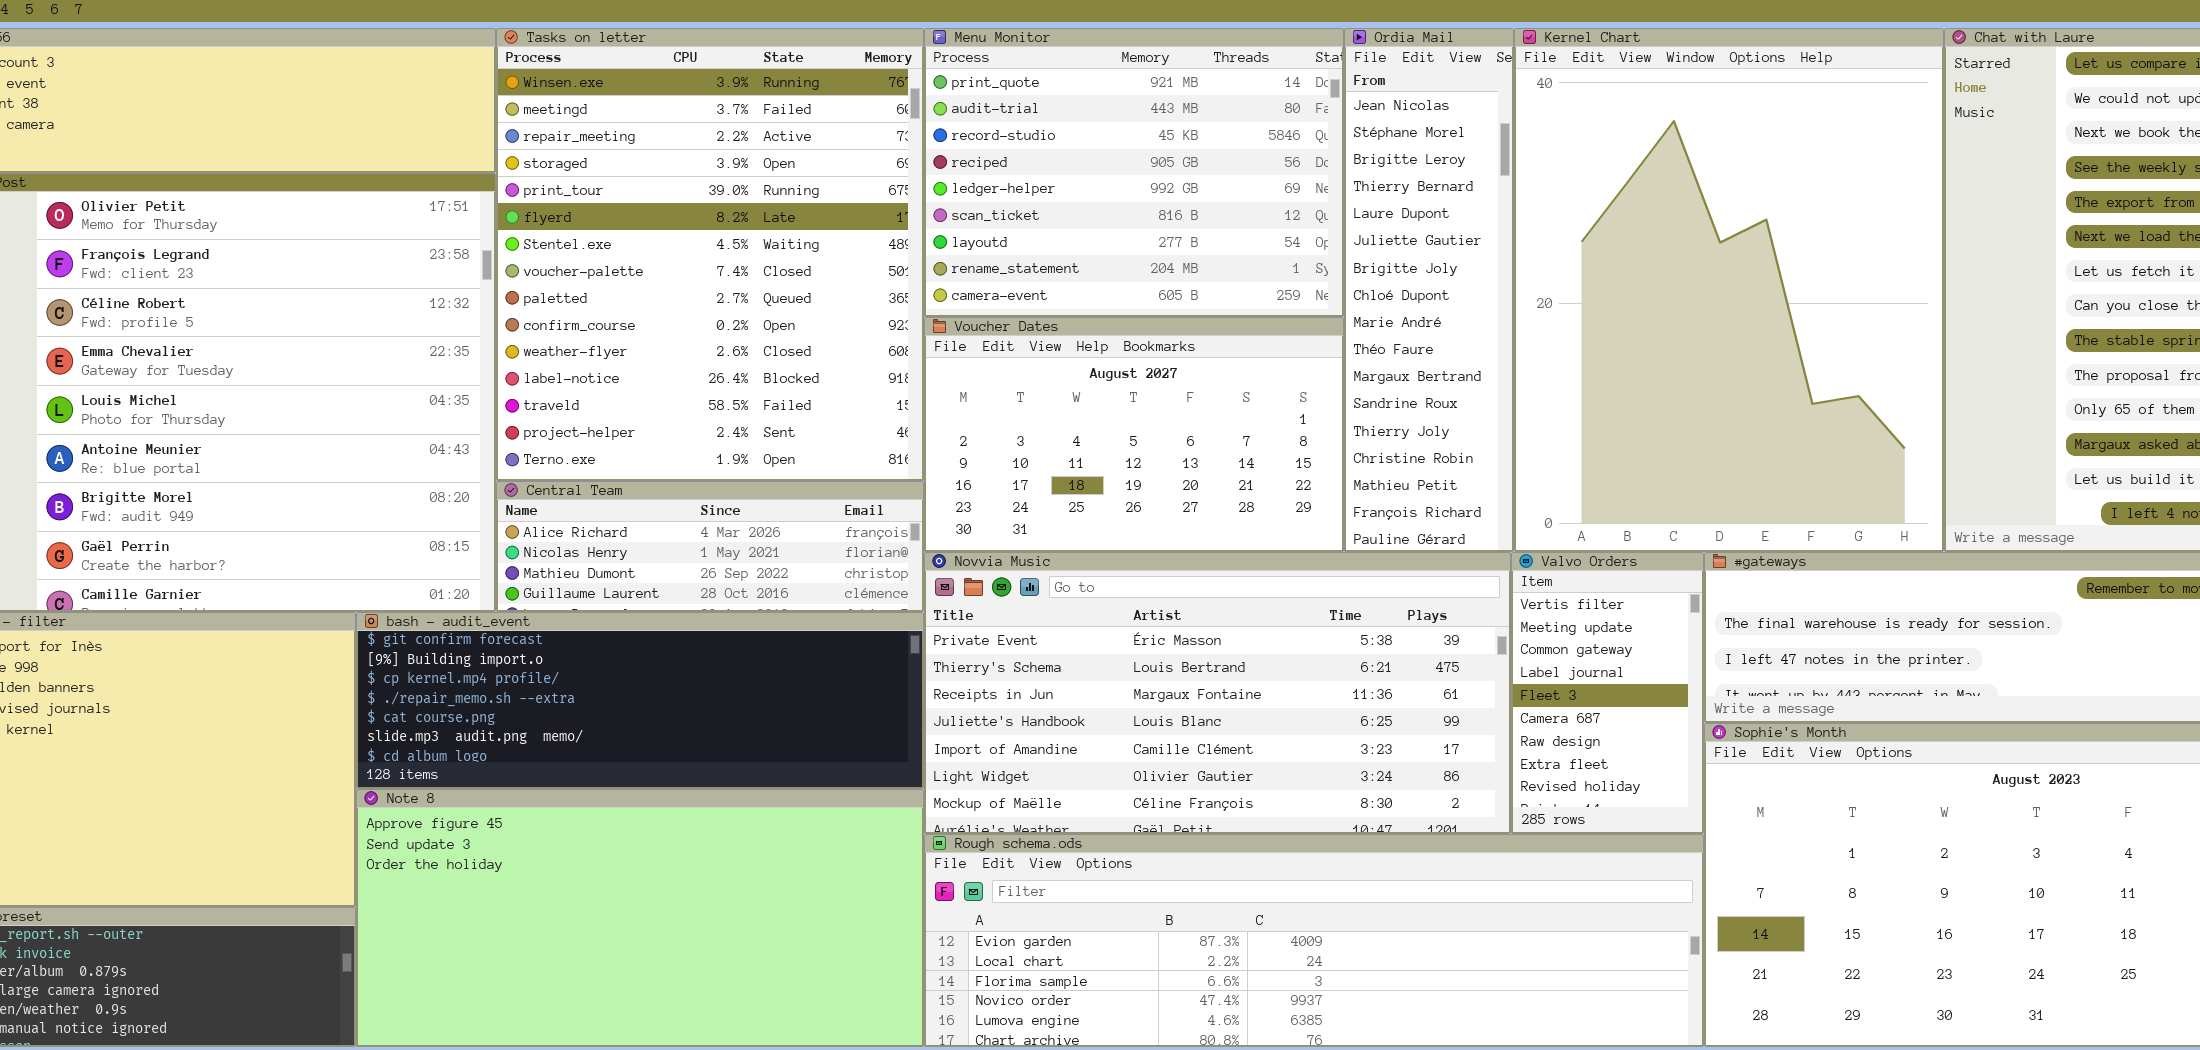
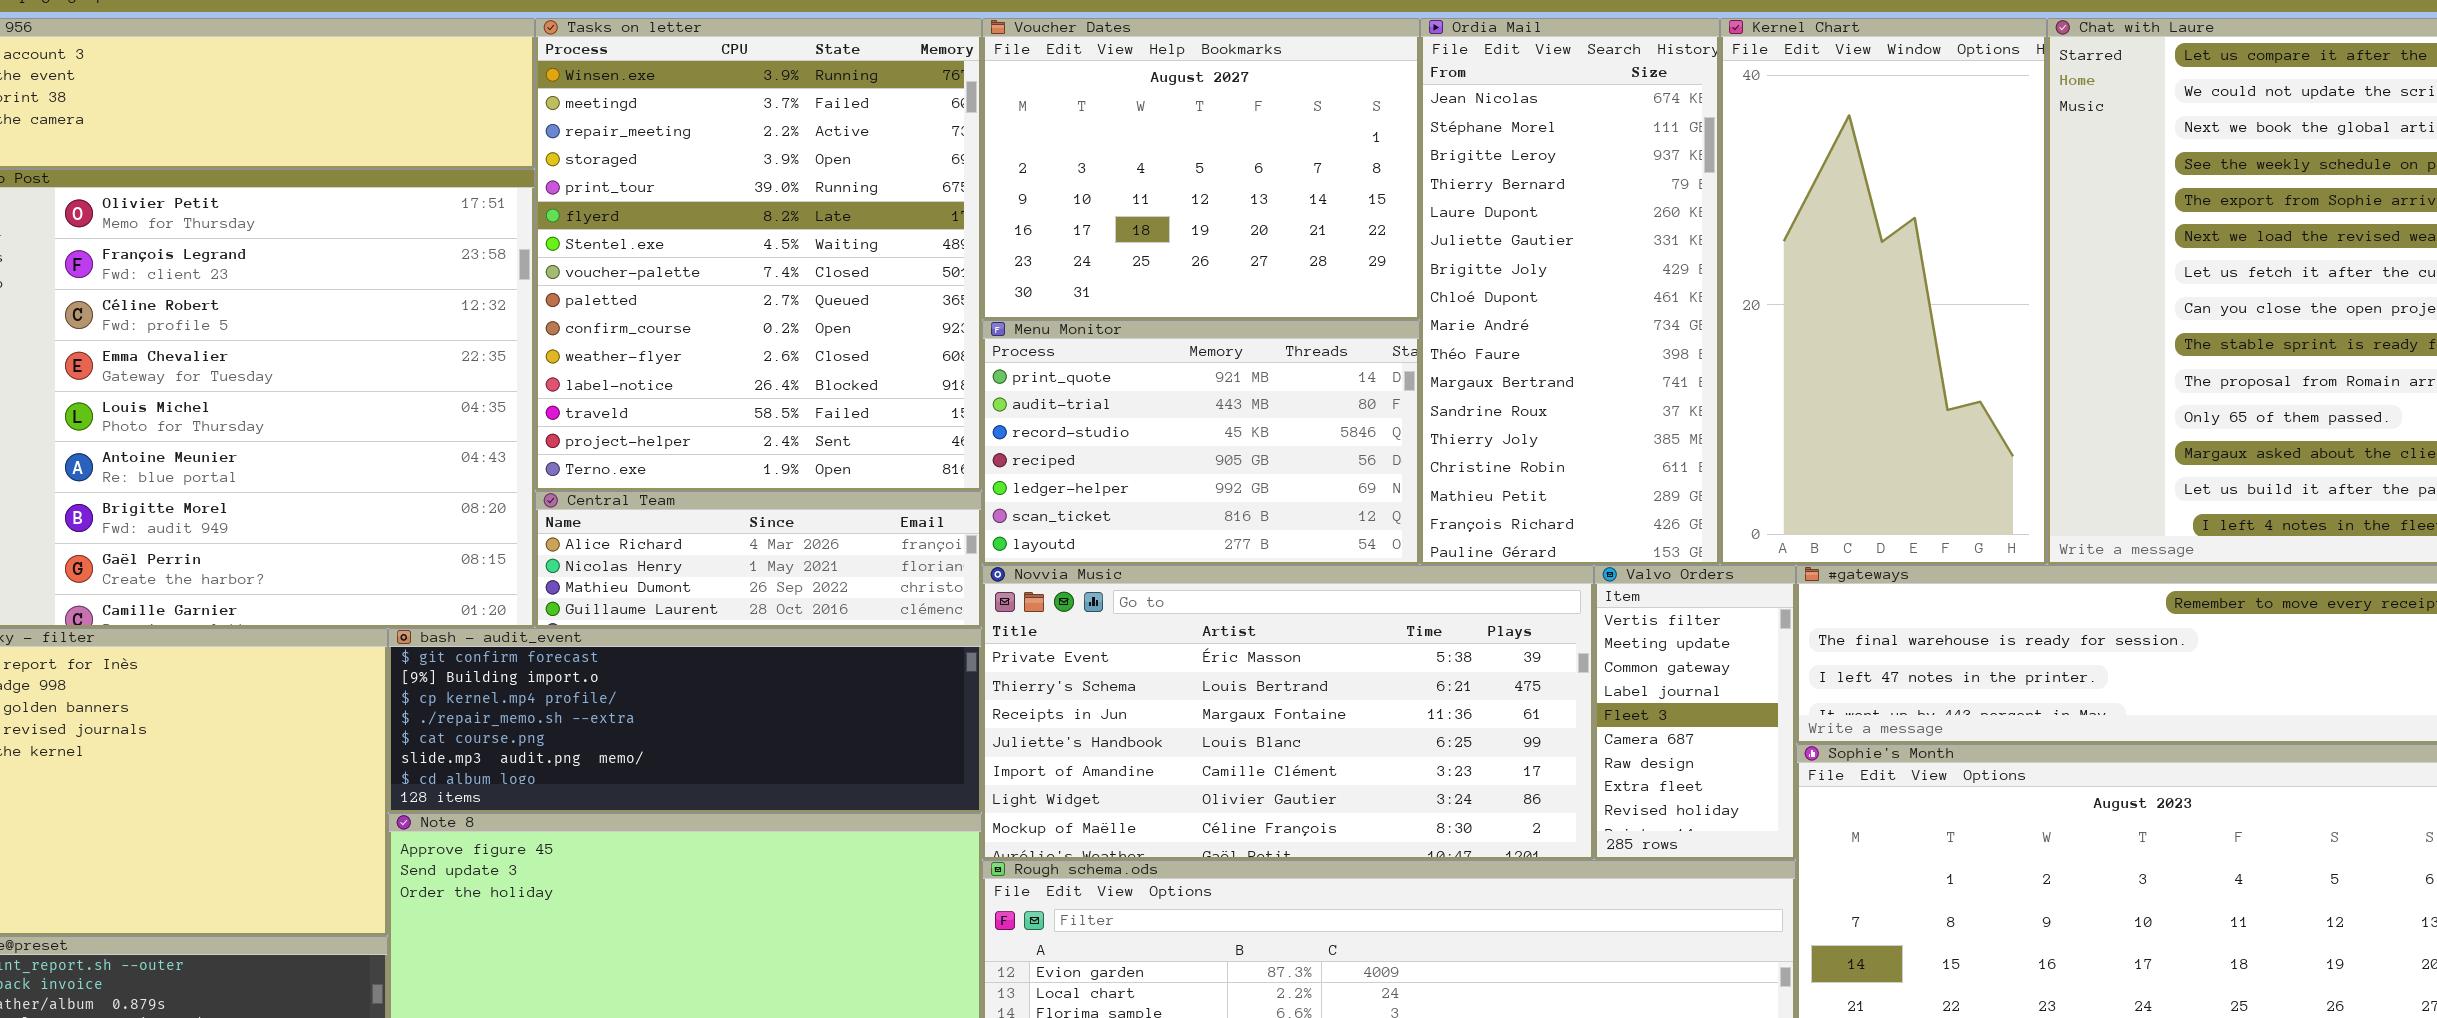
Menu Monitor: [924,28,1344,317] -> [982,320,1420,565], moved, resized
Ordia Mail: [1344,28,1514,552] -> [1420,18,1720,565], resized
Kernel Chart: [1514,28,1944,552] -> [1720,18,2047,565], resized
Voucher Dates: [924,317,1344,552] -> [982,18,1420,320], moved, resized

